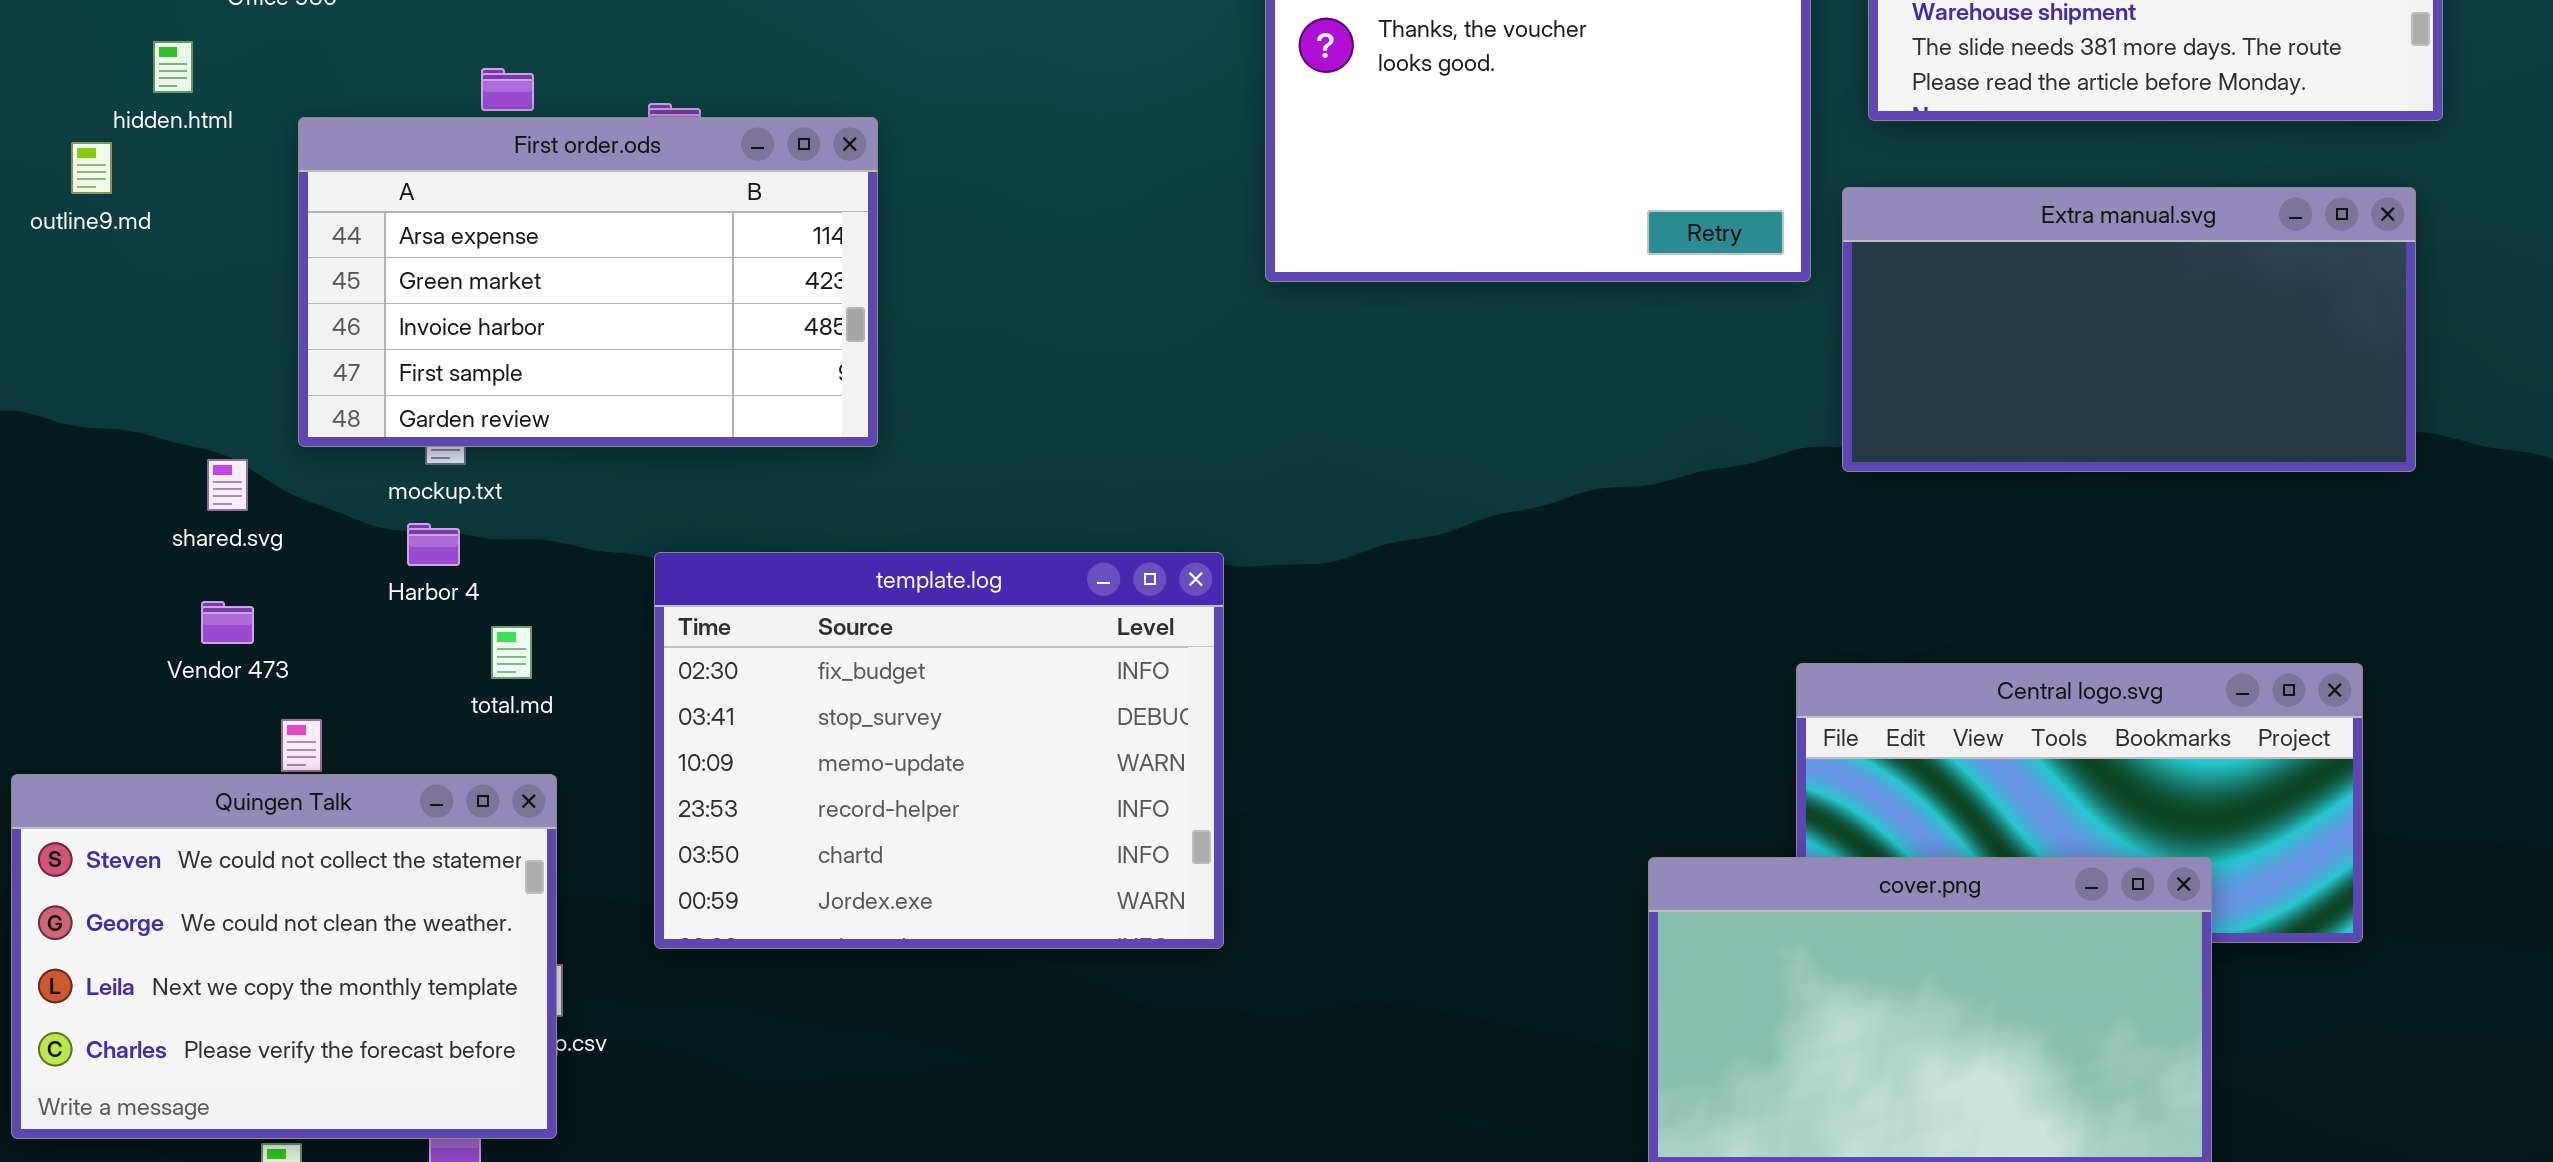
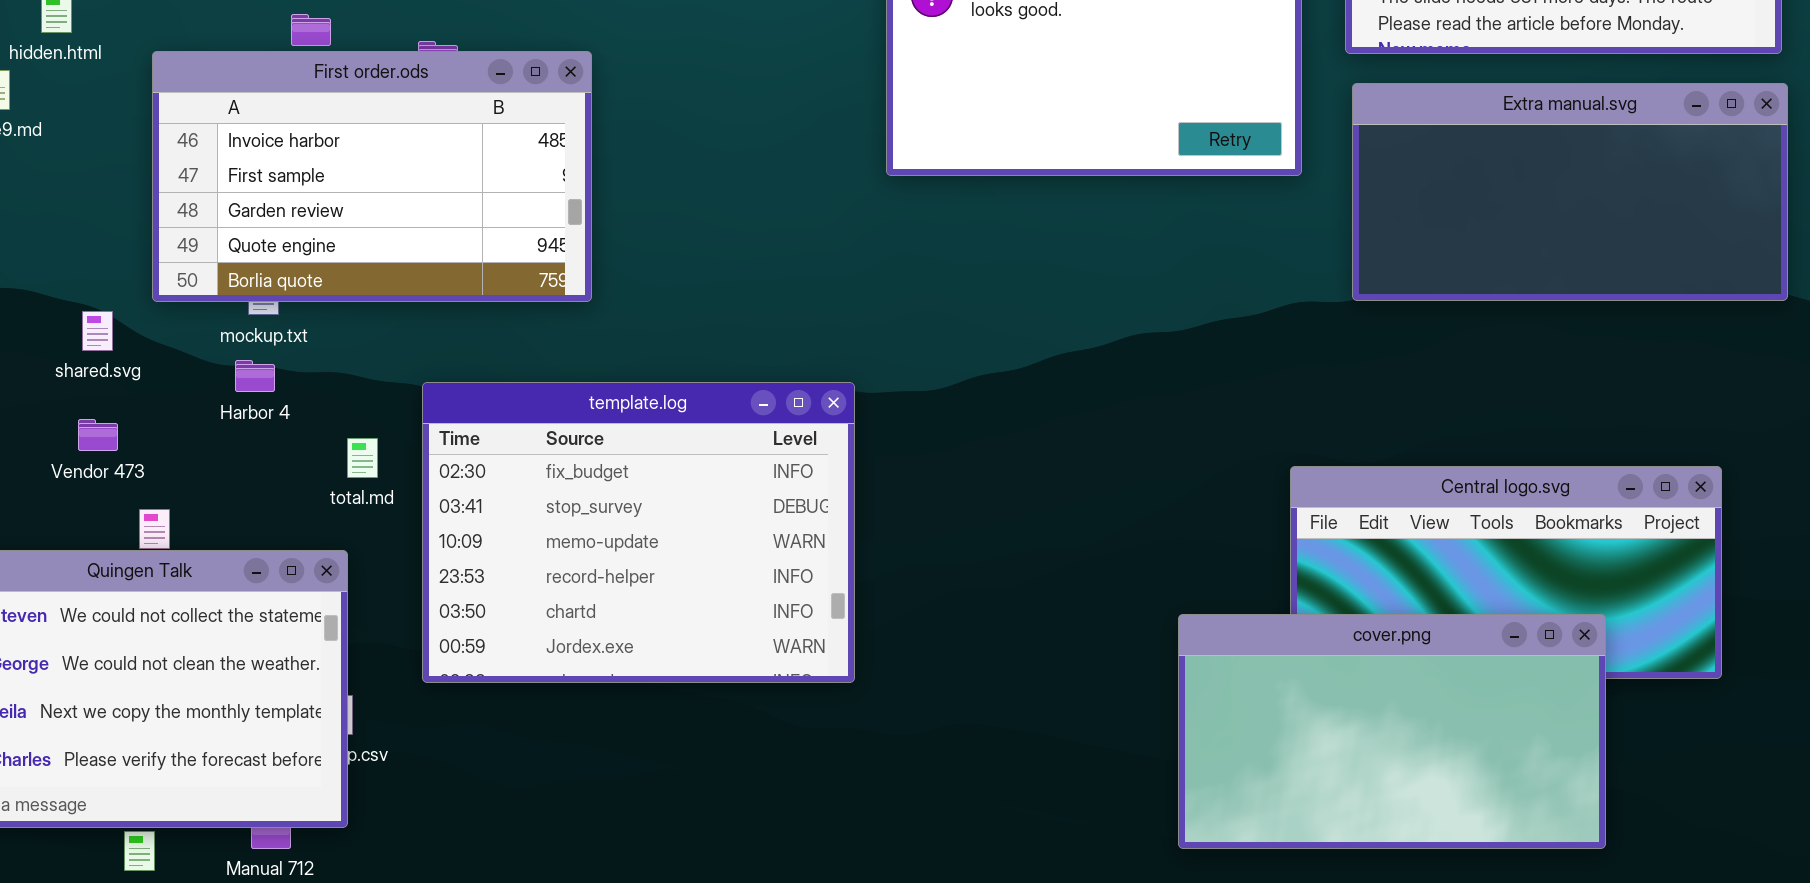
First order.ods: [298,117,878,447] -> [152,51,592,302], scrolled down 2 rows
Extra manual.svg: [1842,187,2416,472] -> [1352,83,1788,301], moved
total.md: [491,626,532,679] -> [347,438,378,478], moved

